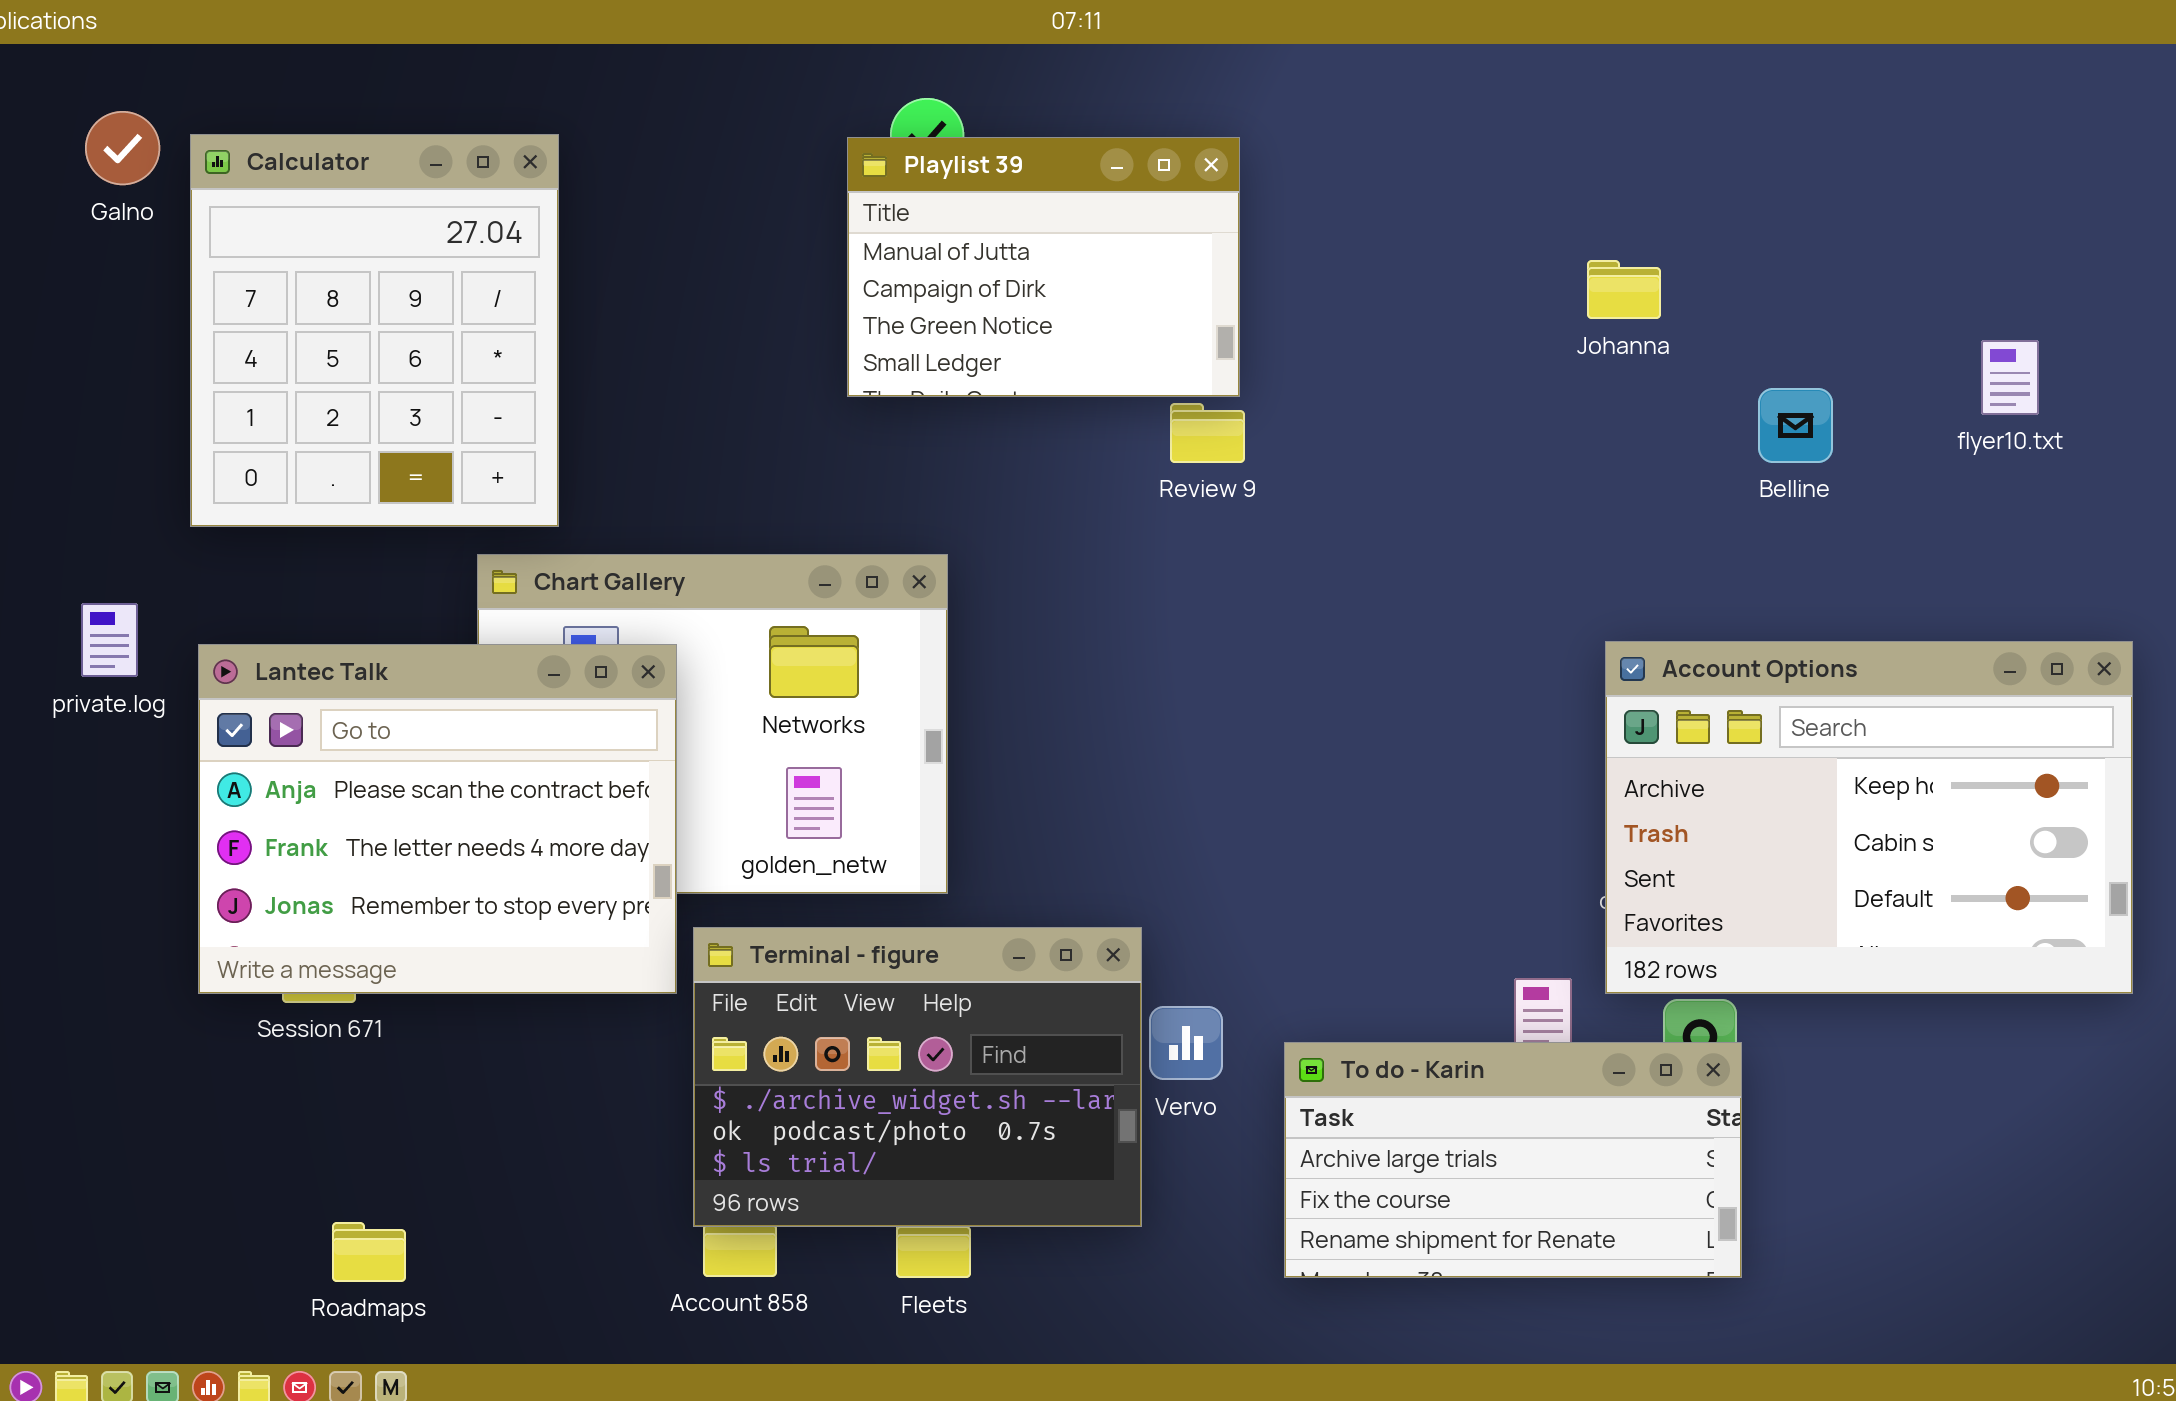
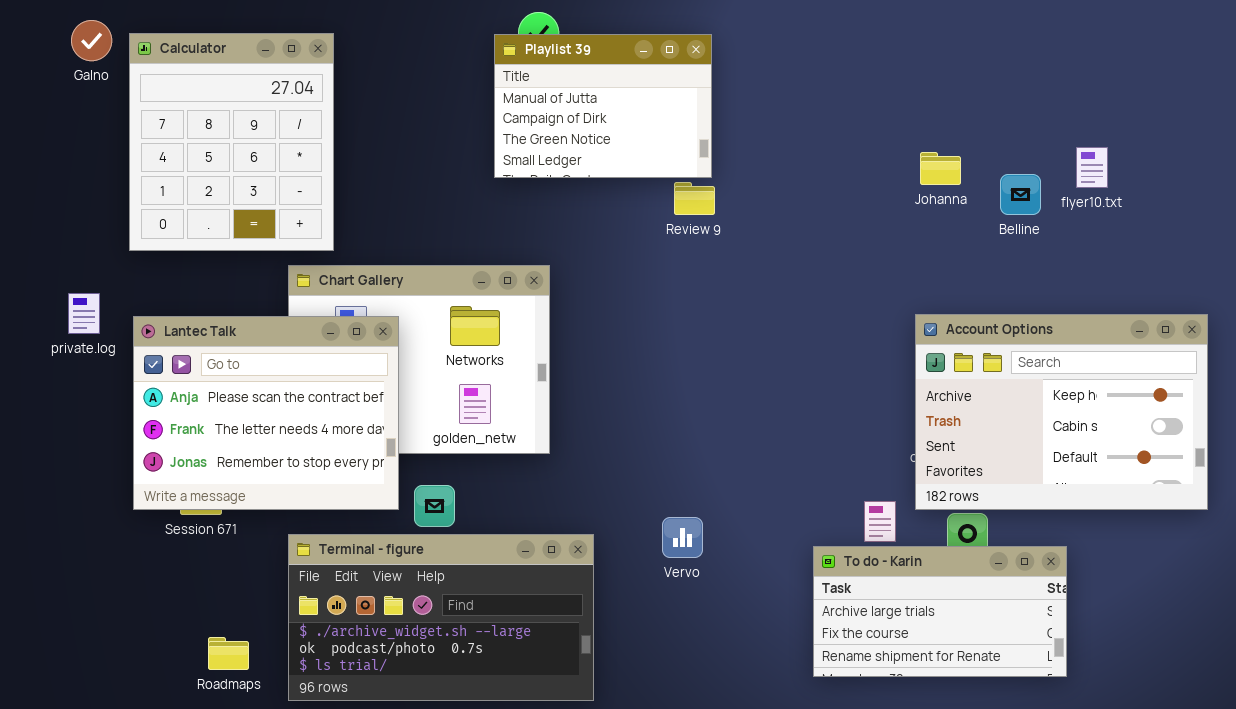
Johanna: [1587,260,1661,319] -> [920,152,961,185], moved
flyer10.txt: [1981,340,2039,415] -> [1076,147,1108,188], moved
Terminal - figure: [693,927,1142,1227] -> [288,534,594,701], moved, resized
To do - Karin: [1284,1042,1742,1278] -> [813,546,1067,677], moved

